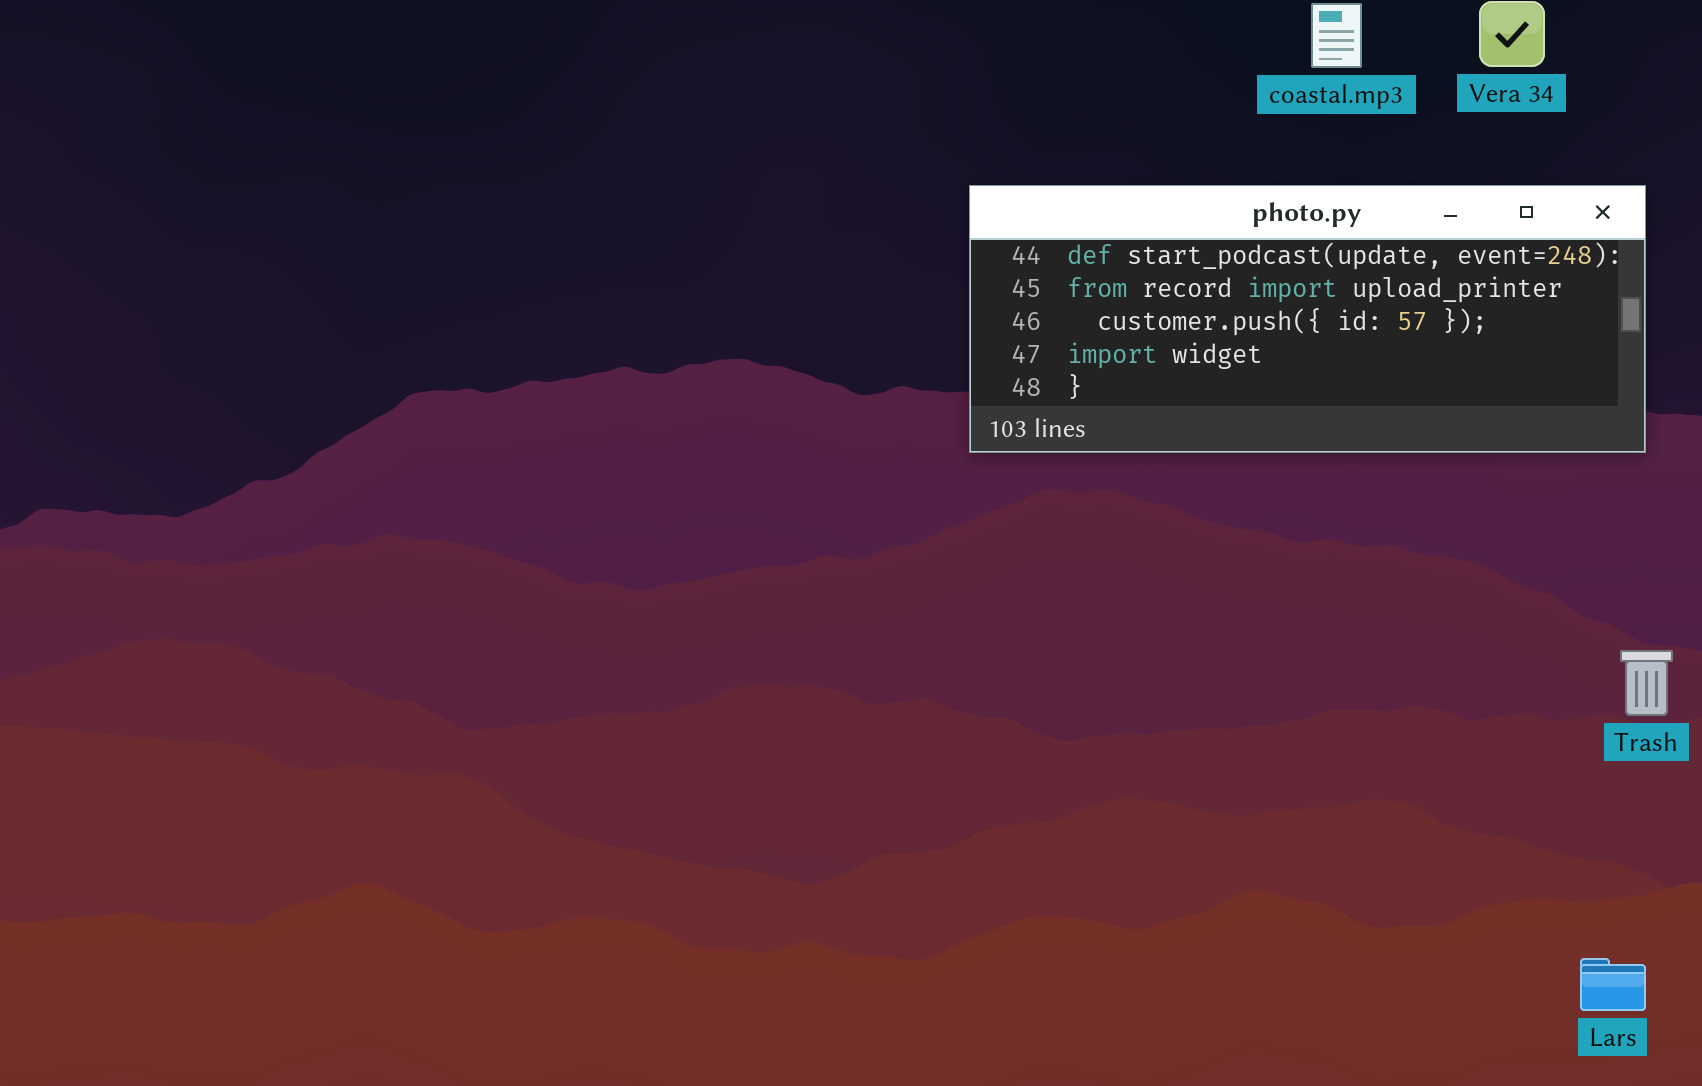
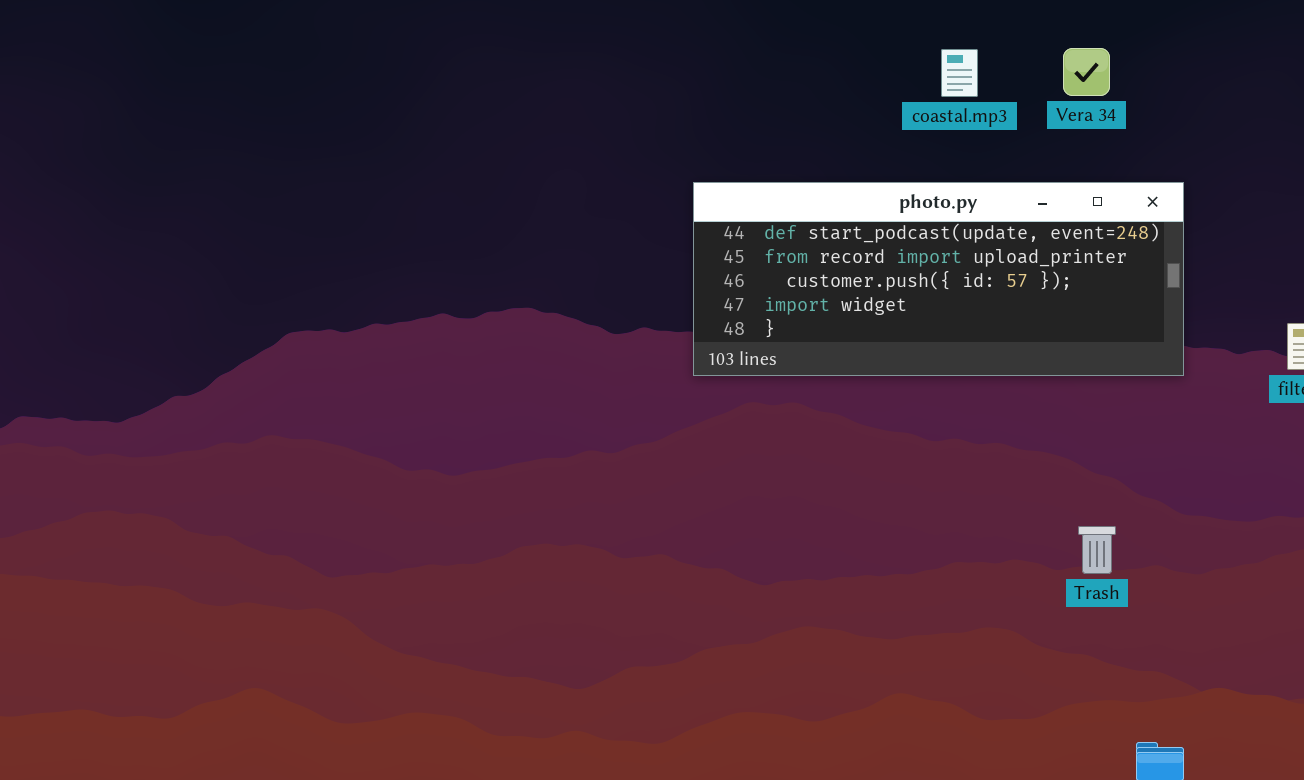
Trash: [1620,650,1673,716] -> [1078,526,1116,574], moved

